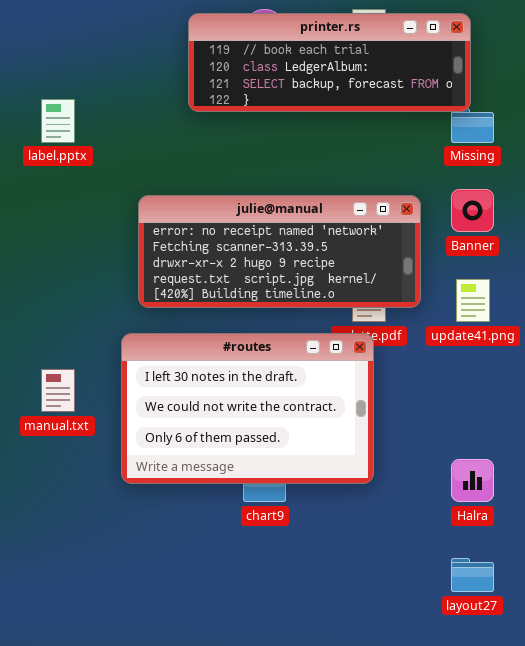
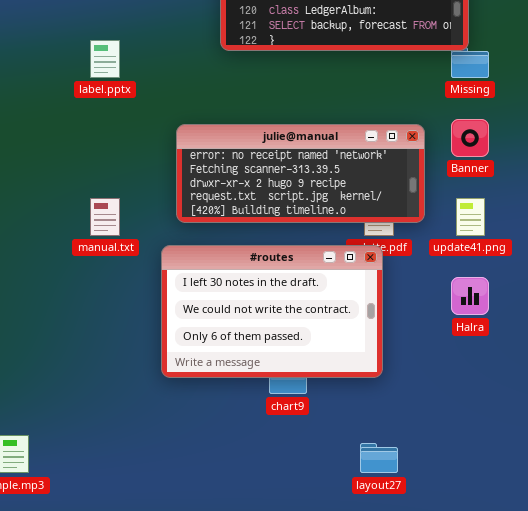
manual.txt: [41,369,75,412] -> [90,198,120,236], moved
Halra: [451,459,494,502] -> [451,277,489,315], moved
layout27: [451,558,494,592] -> [360,443,398,473], moved

